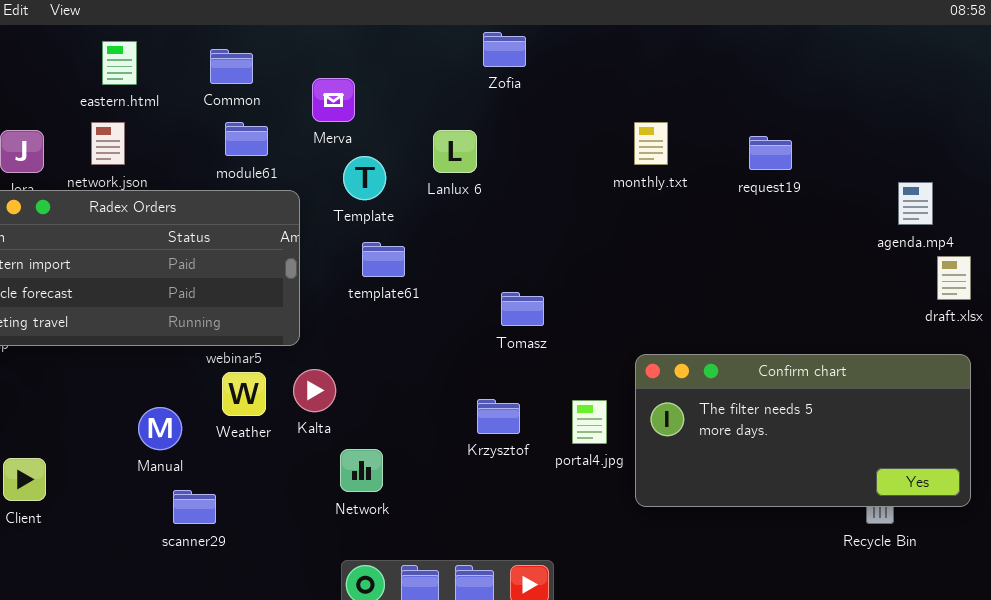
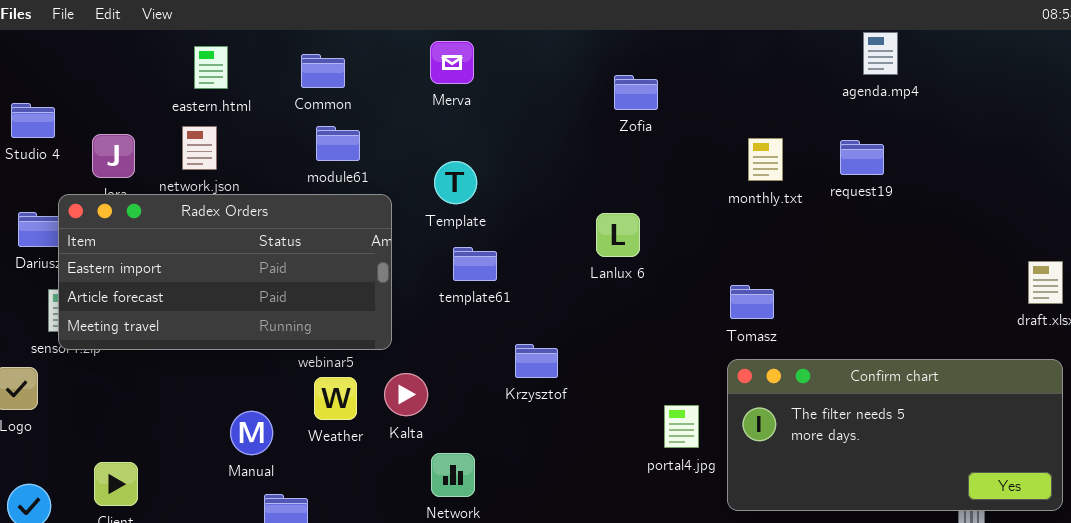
Zofia: [483,32,526,67] -> [614,75,658,110], moved
Merva: [312,78,355,122] -> [430,41,474,84], moved
monthly.txt: [634,122,668,165] -> [748,138,783,181], moved
Lanlux 6: [433,130,477,173] -> [596,213,640,257], moved
agenda.mp4: [898,182,933,225] -> [863,32,898,75], moved
Tomasz: [501,292,544,326] -> [730,285,774,319], moved
Krzysztof: [477,399,520,434] -> [515,344,558,378], moved

